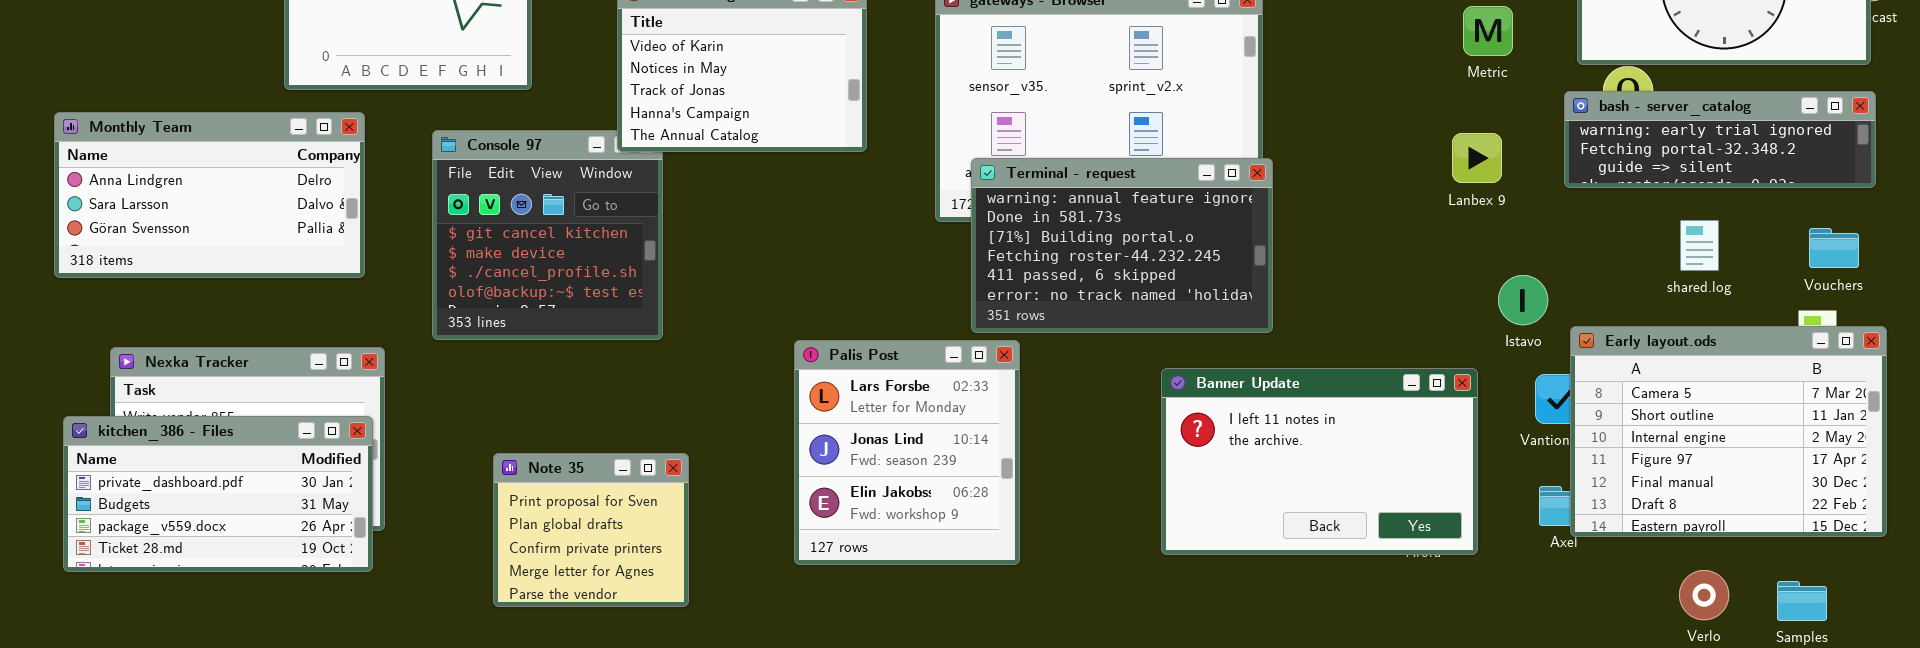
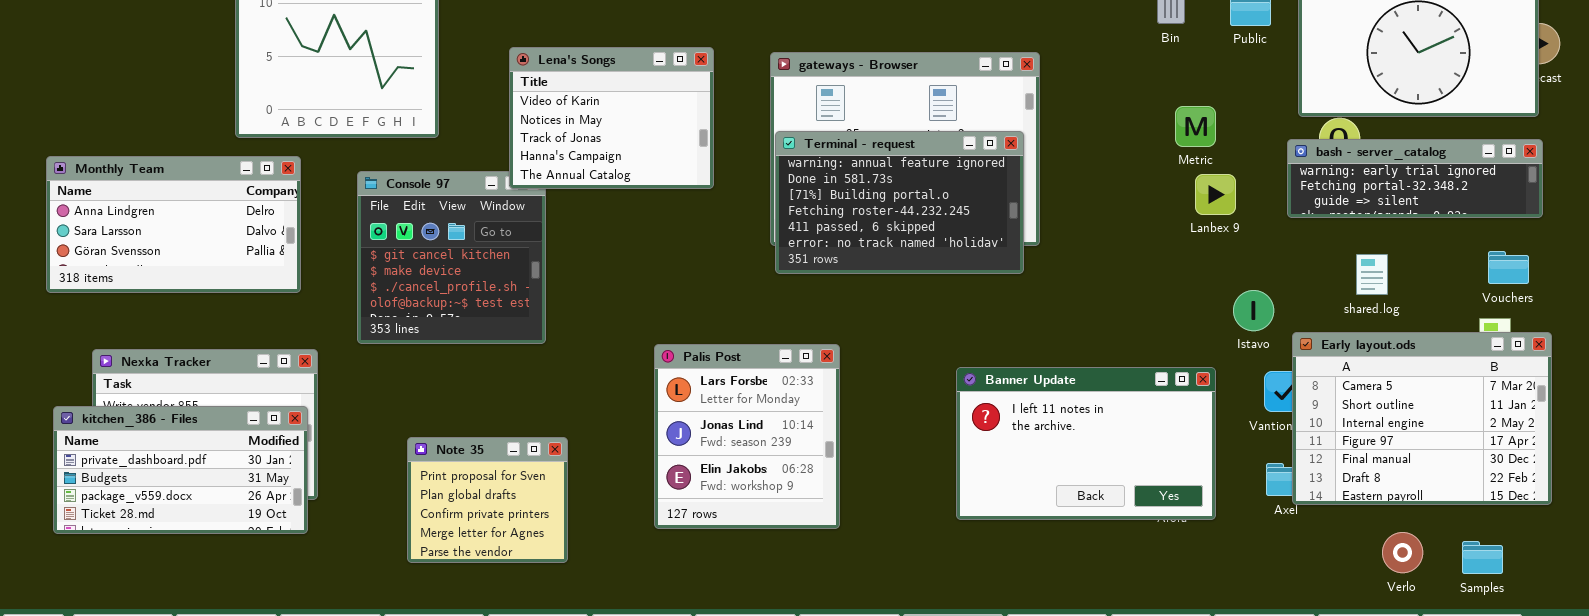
Metric: [1463,6,1513,56] -> [1175,106,1216,147], moved
Terminal - request: [971,158,1273,333] -> [775,131,1024,274], moved
shared.log: [1680,220,1719,271] -> [1356,254,1388,295], moved

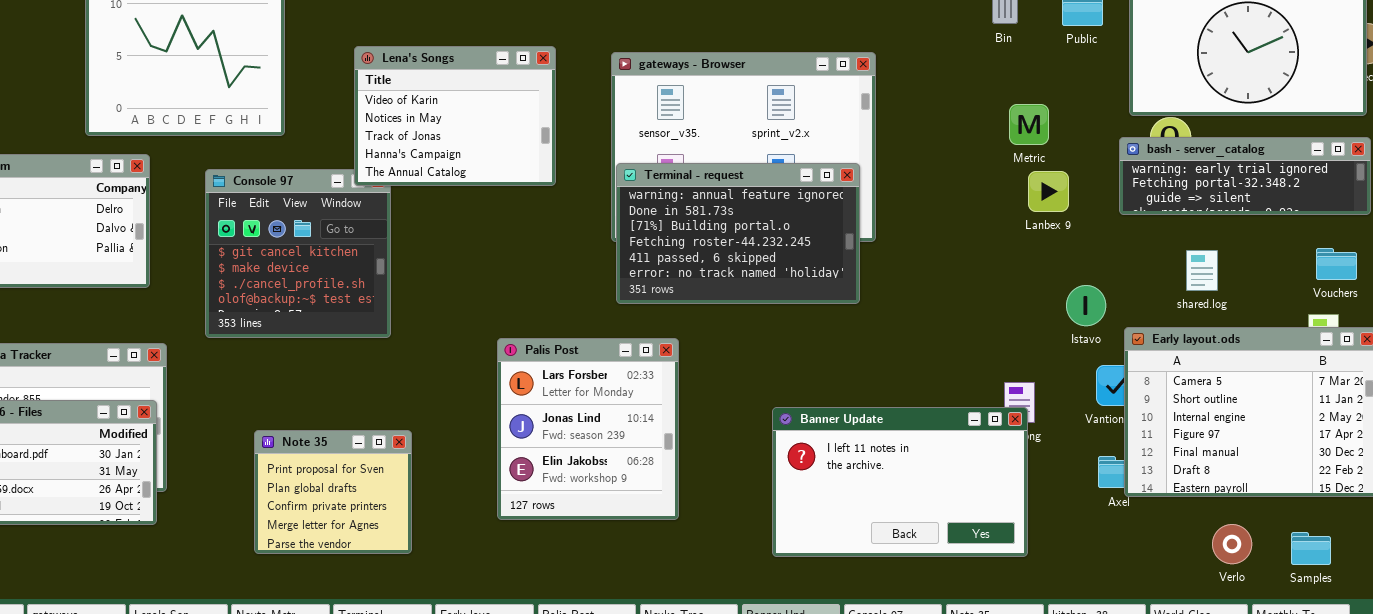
Terminal - request: [775,131,1024,274] -> [616,163,860,304], moved
Banner Update: [956,367,1216,520] -> [772,407,1028,557], moved

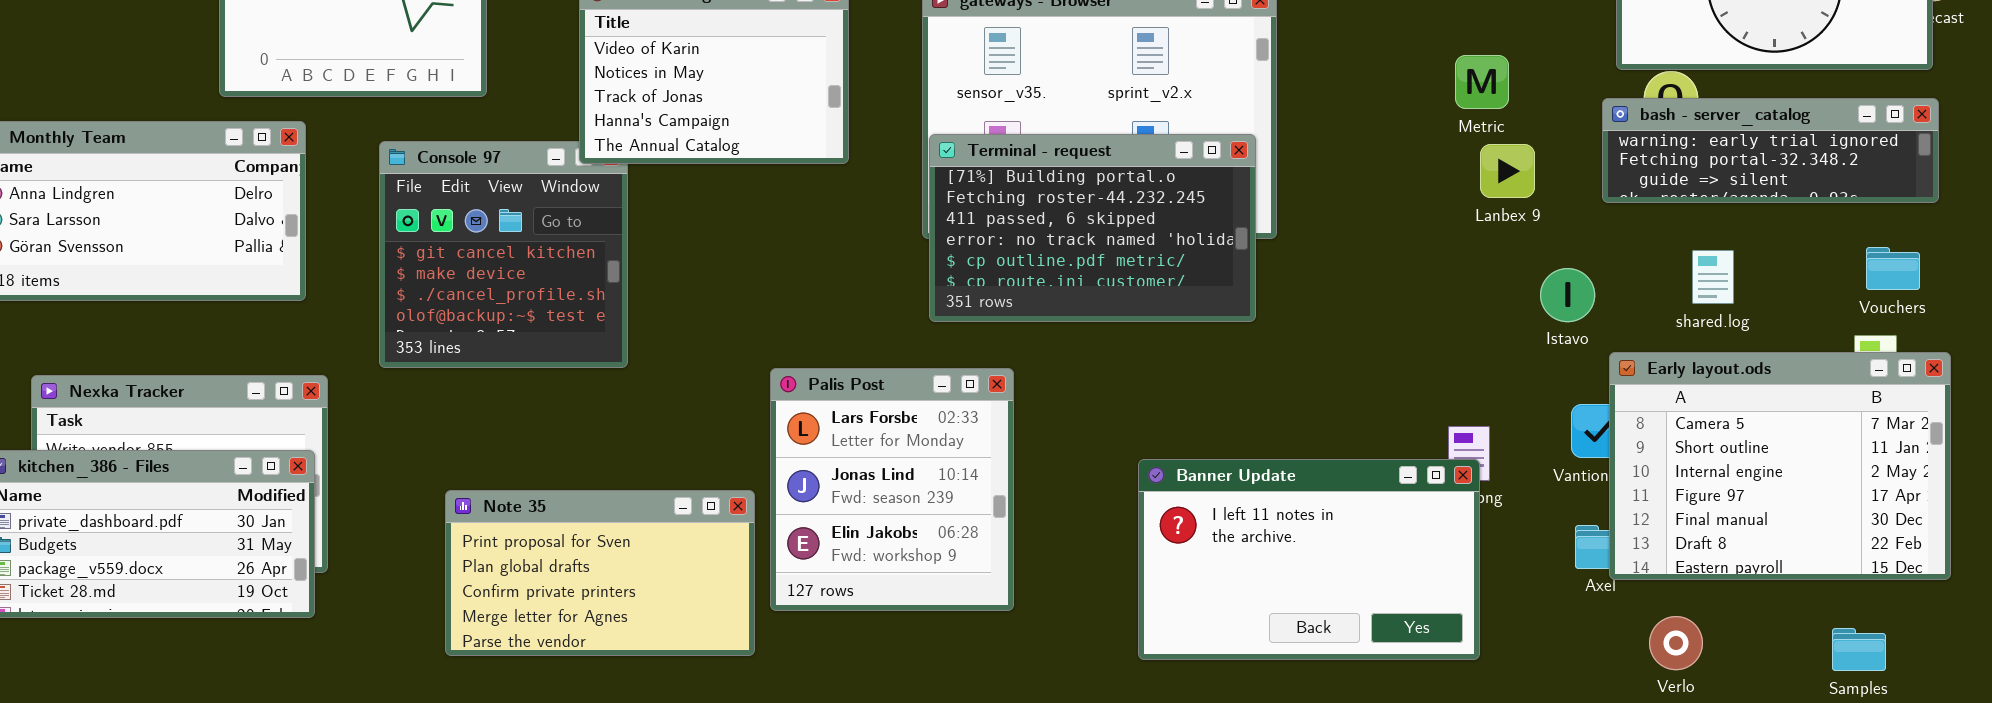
Terminal - request: [616,163,860,304] -> [929,134,1256,322], scrolled down 2 rows
Istavo: [1066,285,1106,326] -> [1540,268,1595,322], moved
Note 35: [254,430,412,554] -> [445,490,755,656], resized
Verlo: [1212,524,1252,564] -> [1649,616,1703,670], moved

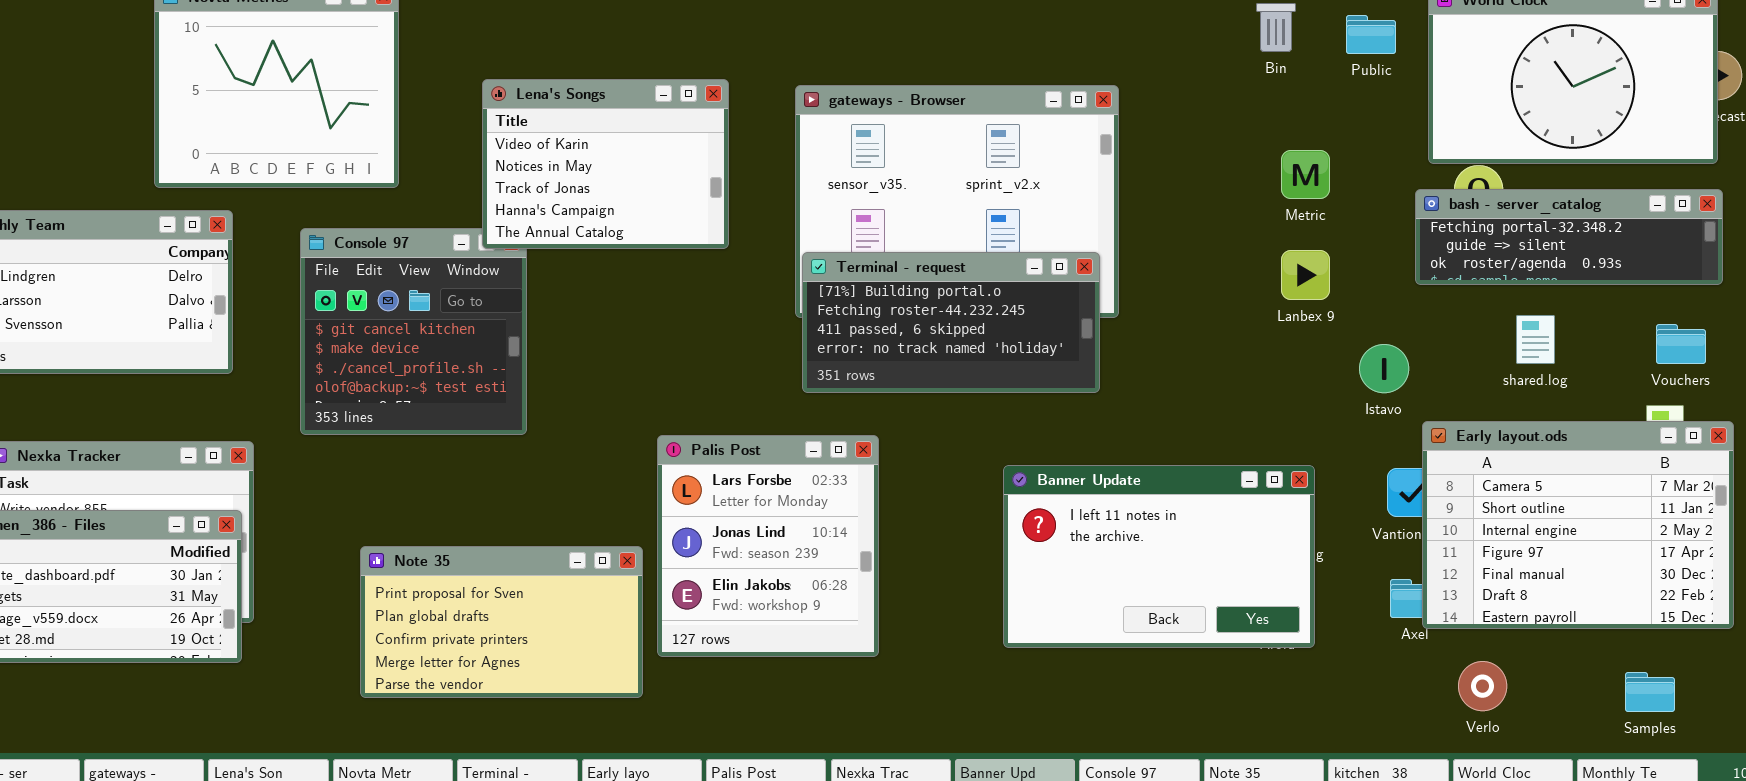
bash - server_catalog: [1602,98,1939,203] -> [1415,189,1723,285], scrolled down 1 row
Terminal - request: [929,134,1256,322] -> [802,252,1100,393], resized
Lanbex 9: [1480,144,1535,198] -> [1281,250,1330,300], moved
shared.log: [1692,250,1734,304] -> [1516,315,1555,364], moved
Banner Update: [1138,459,1480,660] -> [1003,465,1315,648], moved

